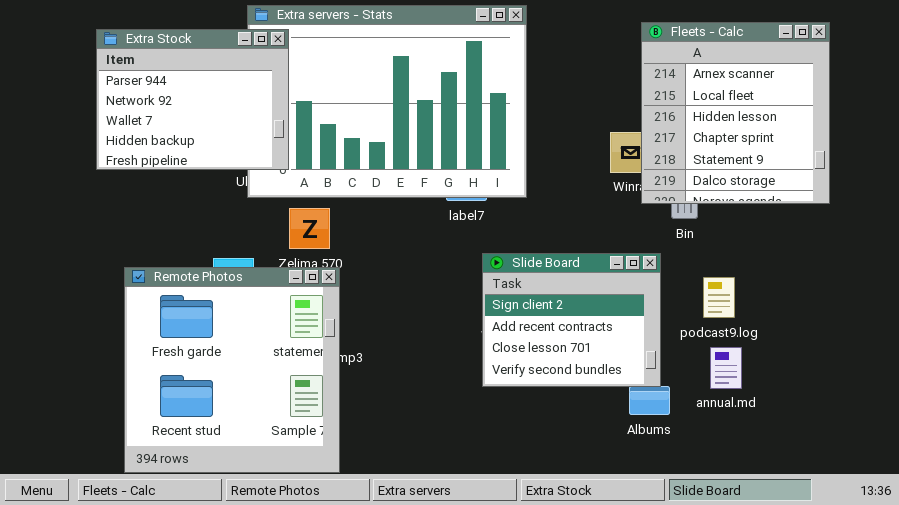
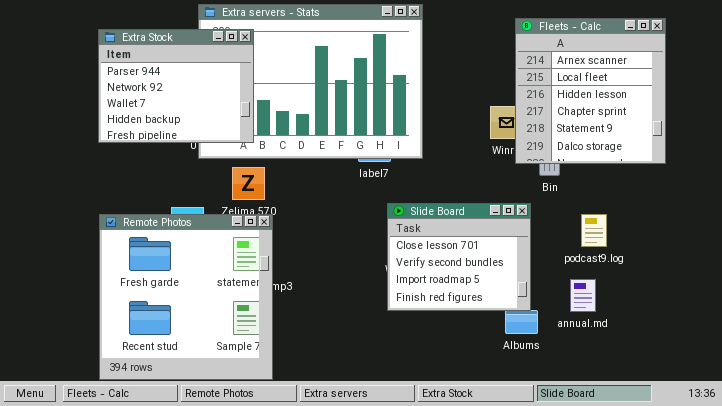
Extra Stock: [96,29,289,170] -> [98,29,254,143], moved
Slide Board: [482,253,661,387] -> [387,203,531,311], scrolled down 2 rows
podcast9.log: [703,277,735,318] -> [581,214,607,247], moved

